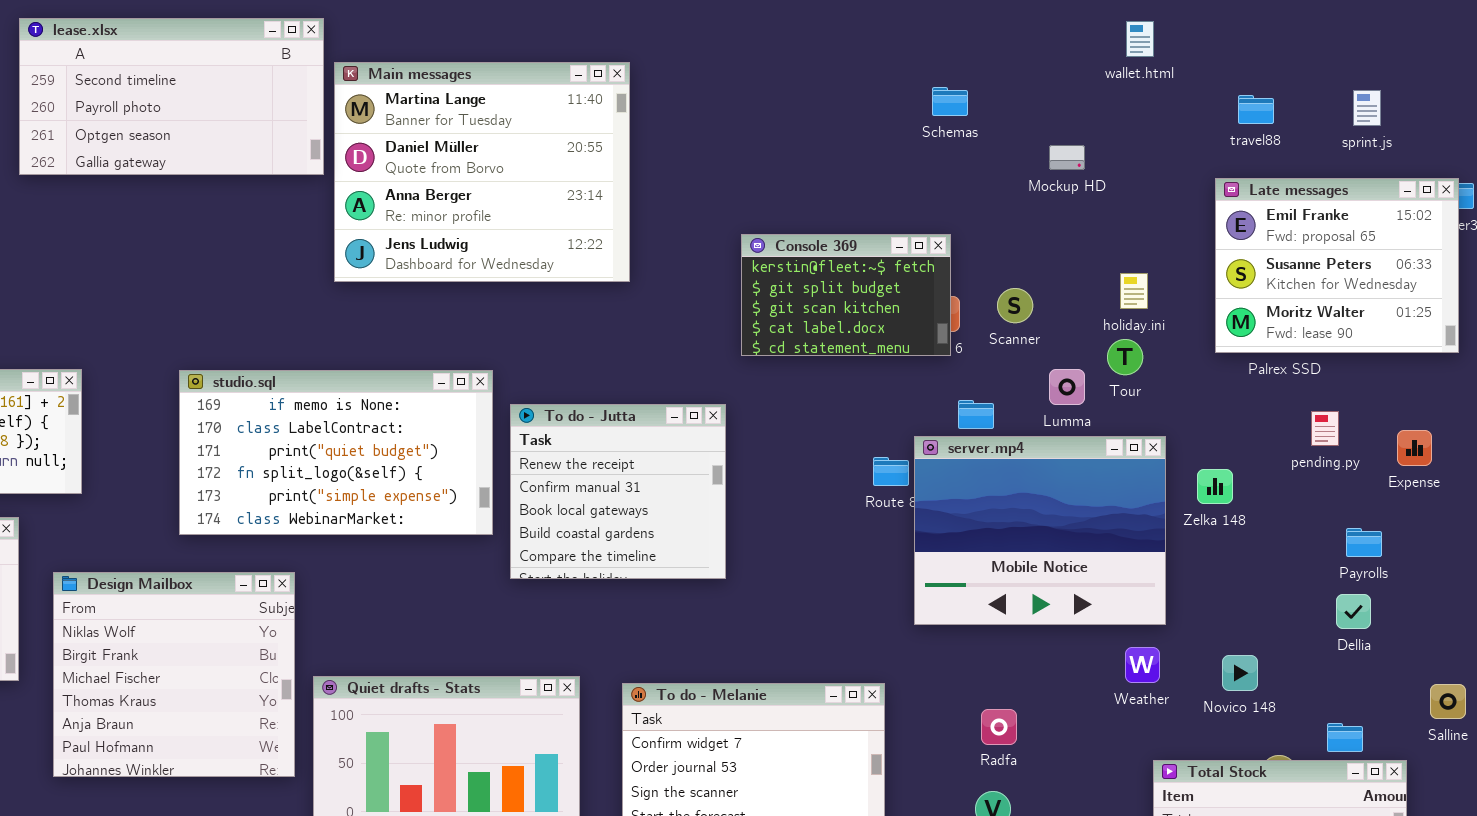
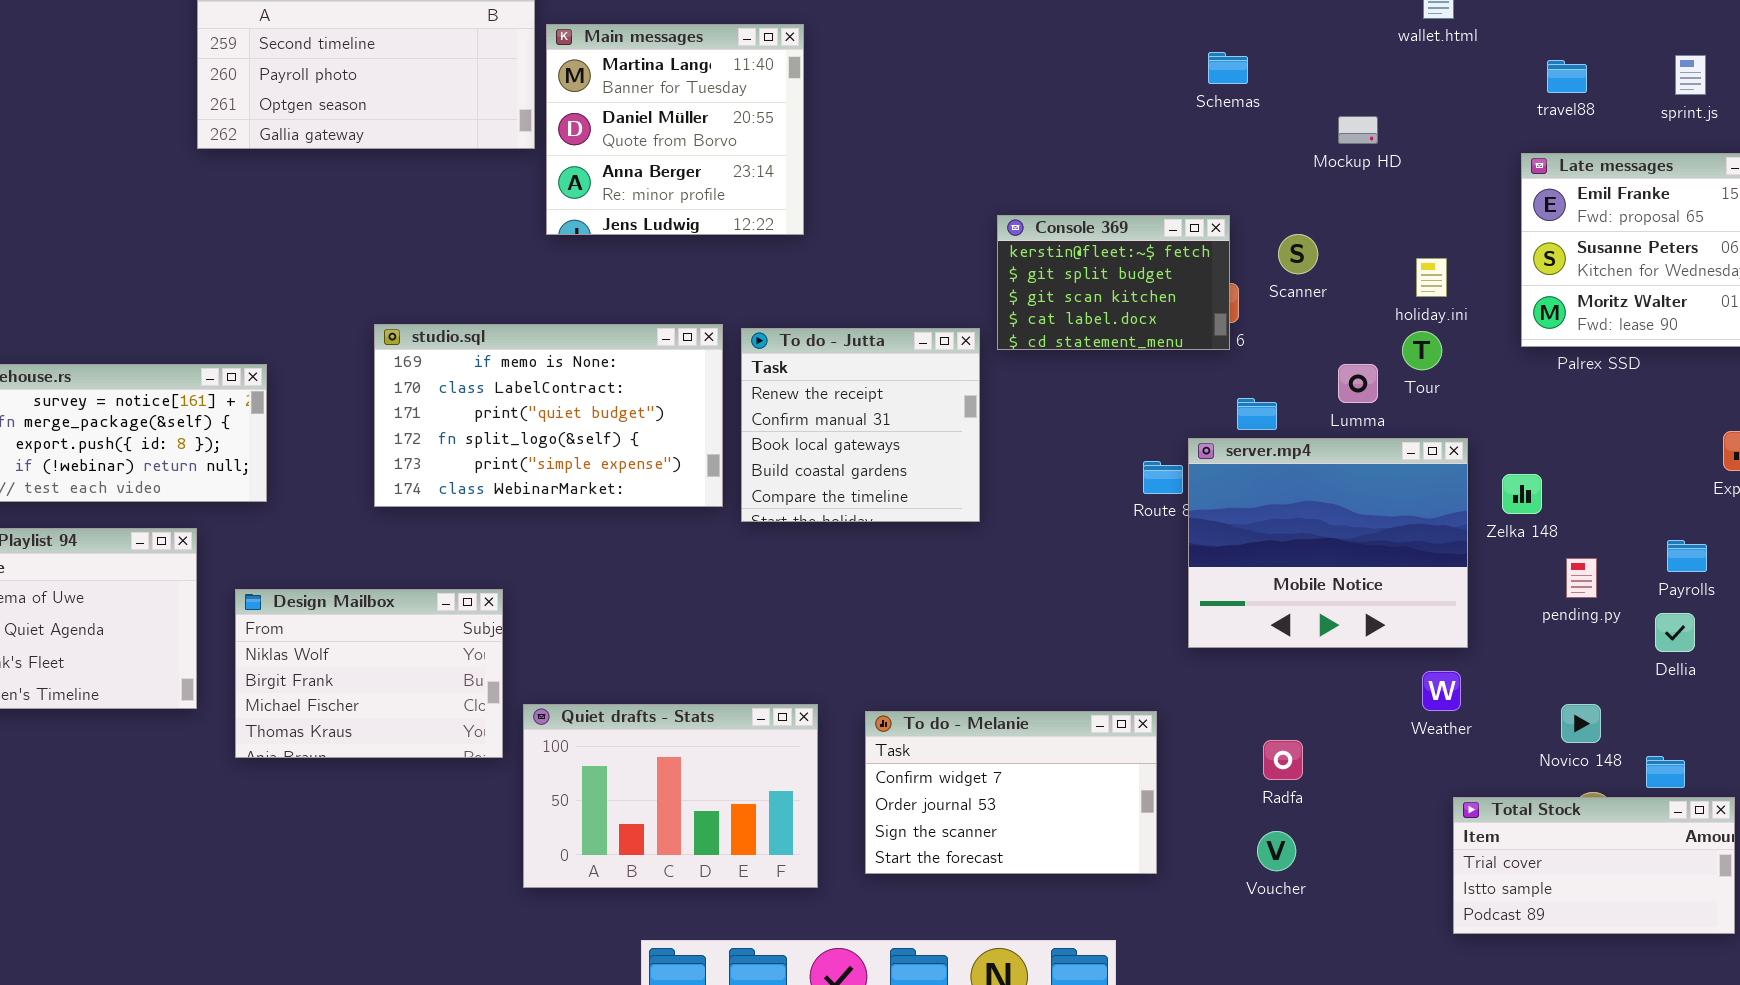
Main messages: [334,62,630,282] -> [546,24,804,235], resized
Scanner: [997,288,1033,323] -> [1278,234,1318,274], moved
studio.sql: [179,370,493,535] -> [374,324,723,507], moved
To do - Jutta: [510,404,726,579] -> [741,328,980,522], moved
pending.py: [1311,411,1339,446] -> [1566,558,1597,598], moved
Design Mailbox: [53,572,295,777] -> [235,589,503,758], resized
Novico 148: [1222,655,1258,691] -> [1561,704,1601,743], moved

